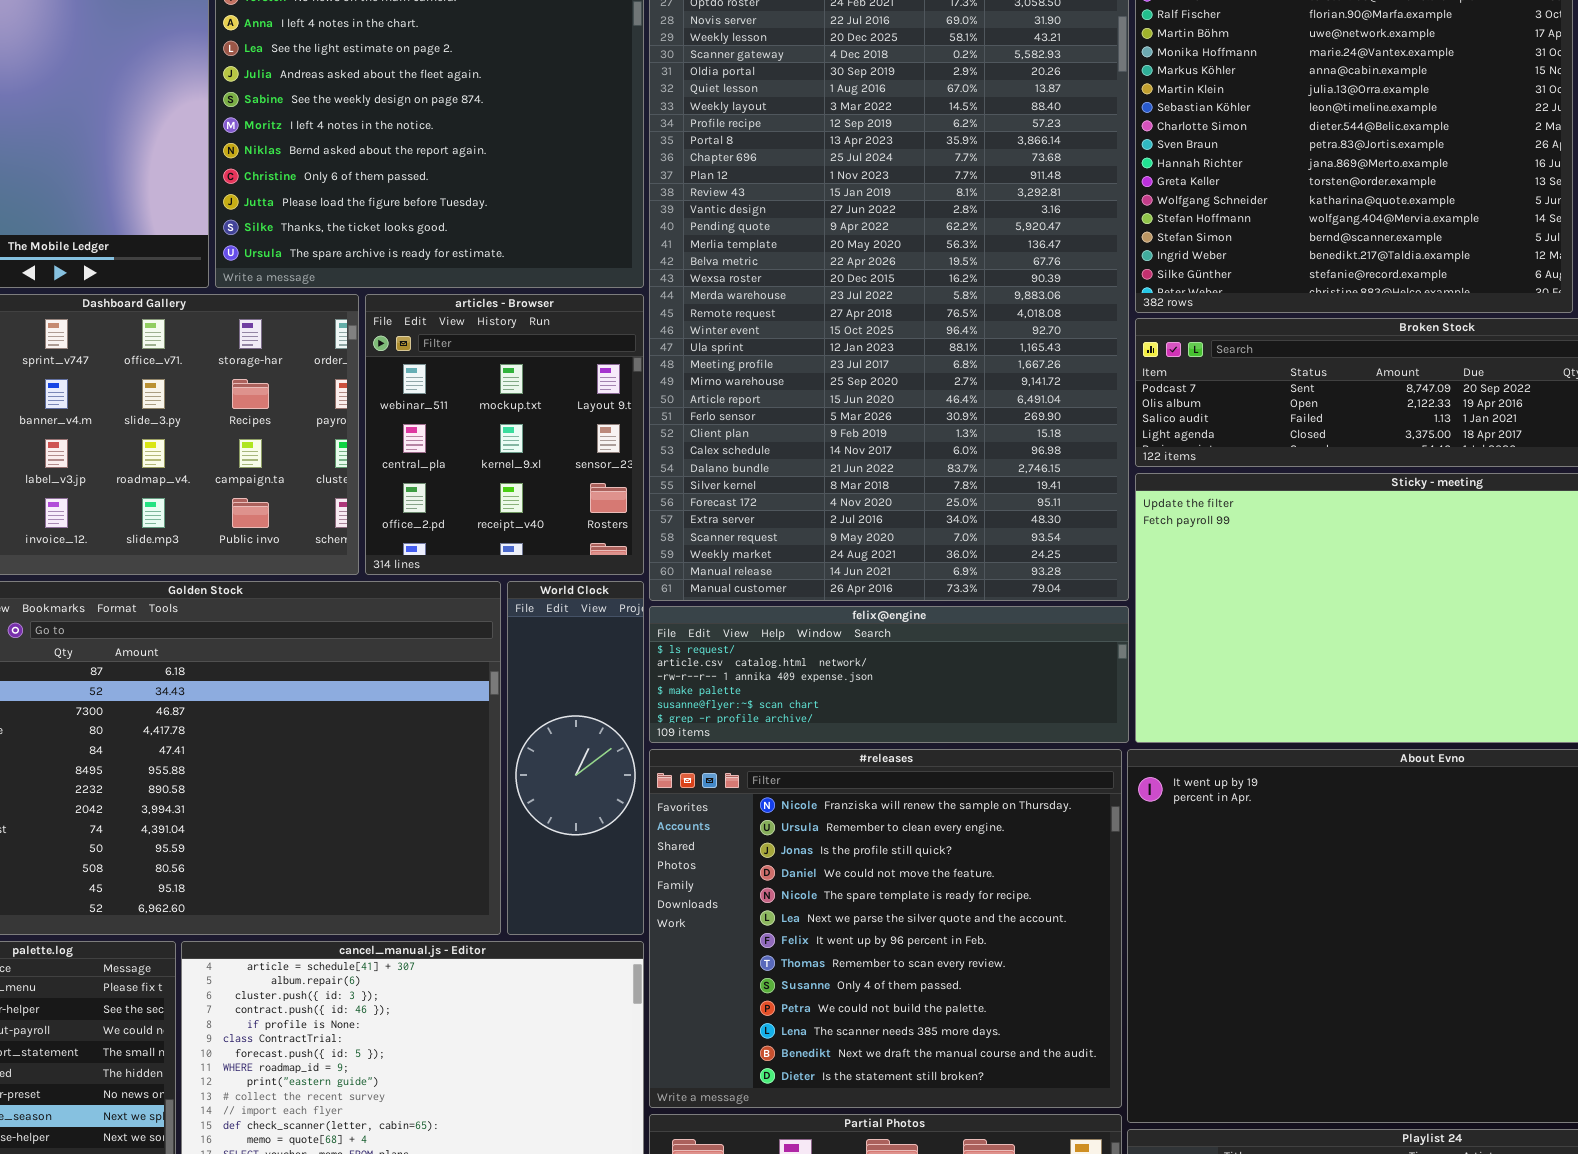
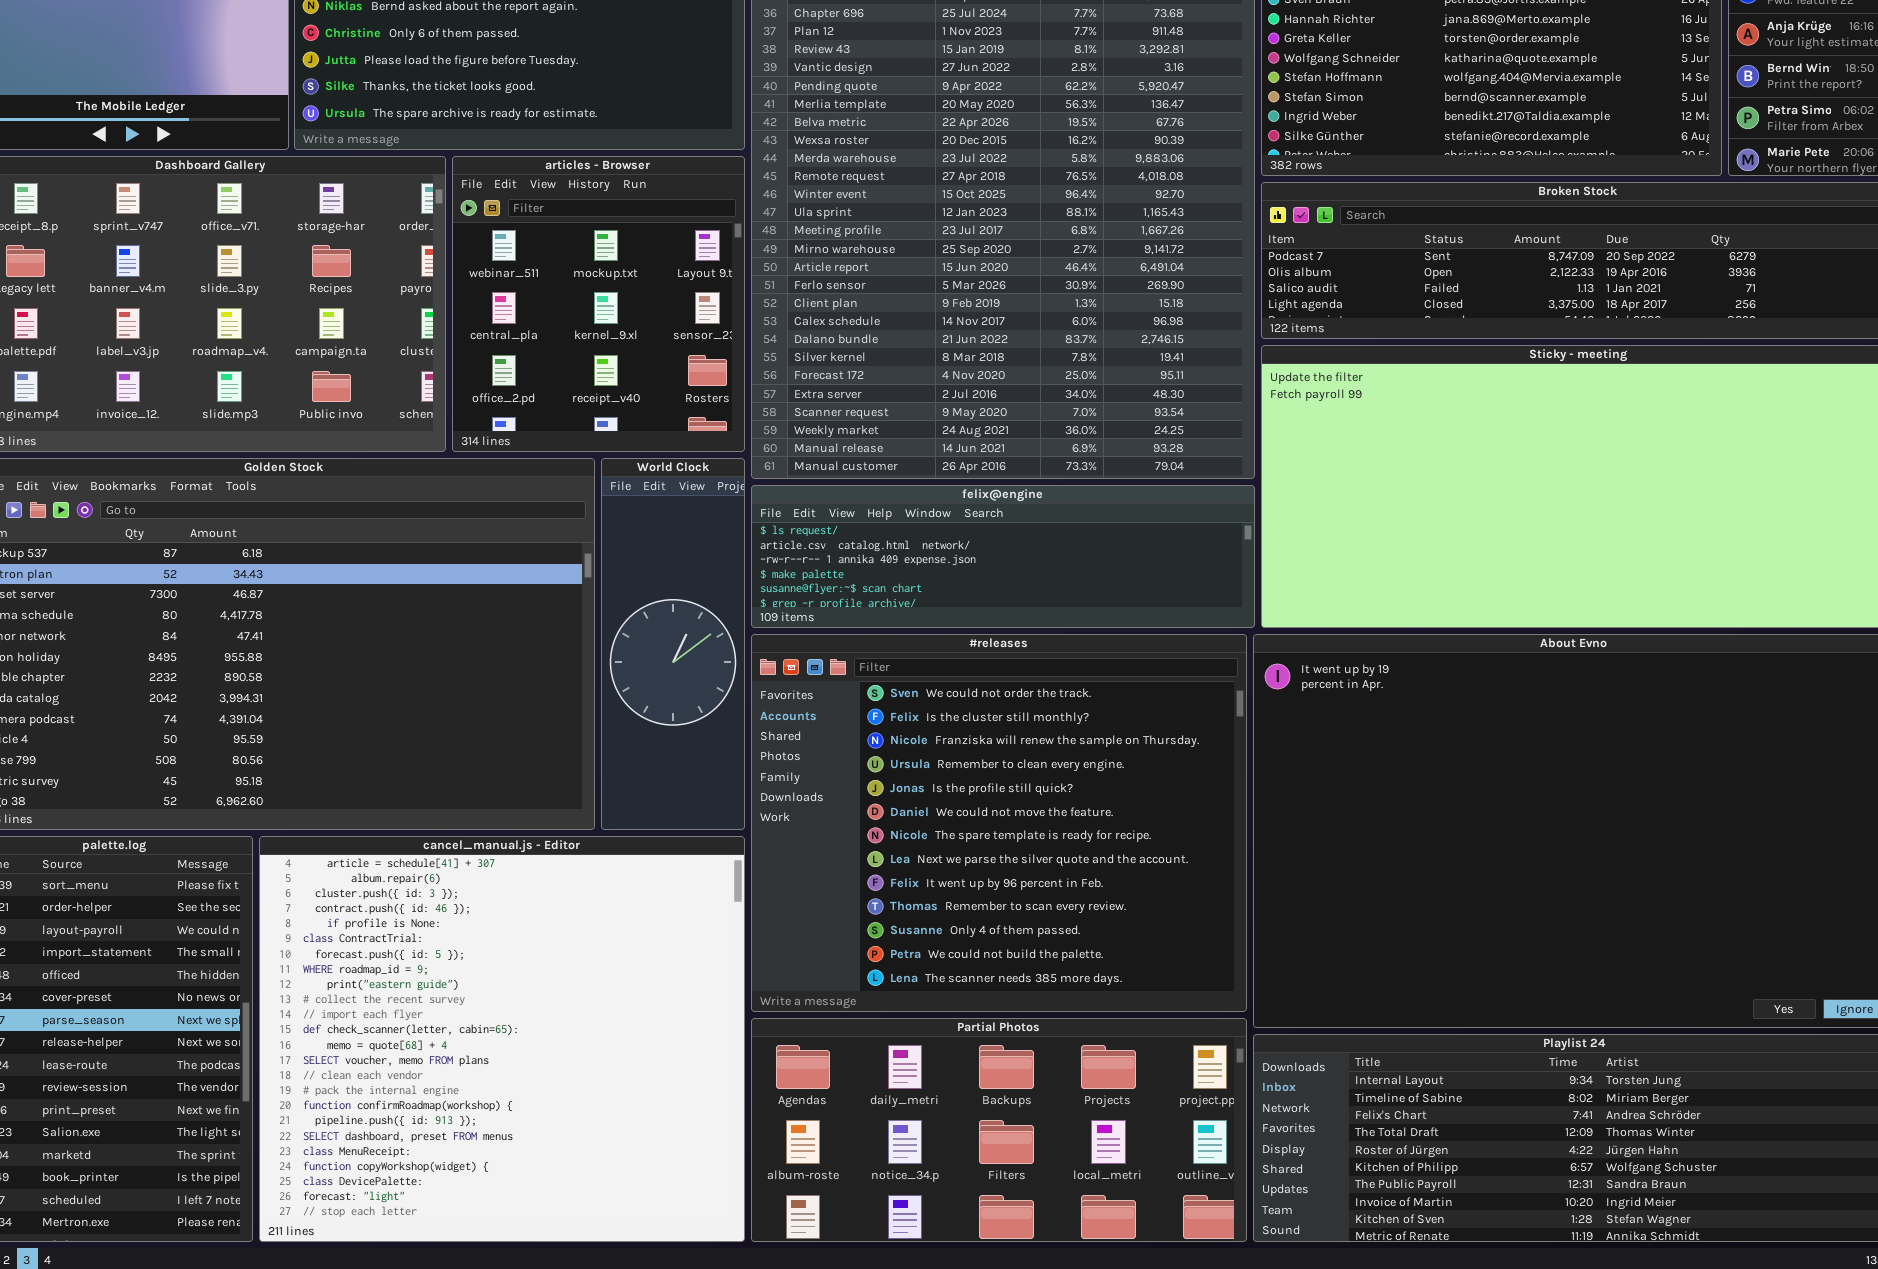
#releases: [649,749,1122,1108] -> [751,634,1247,1012], scrolled up 2 rows

